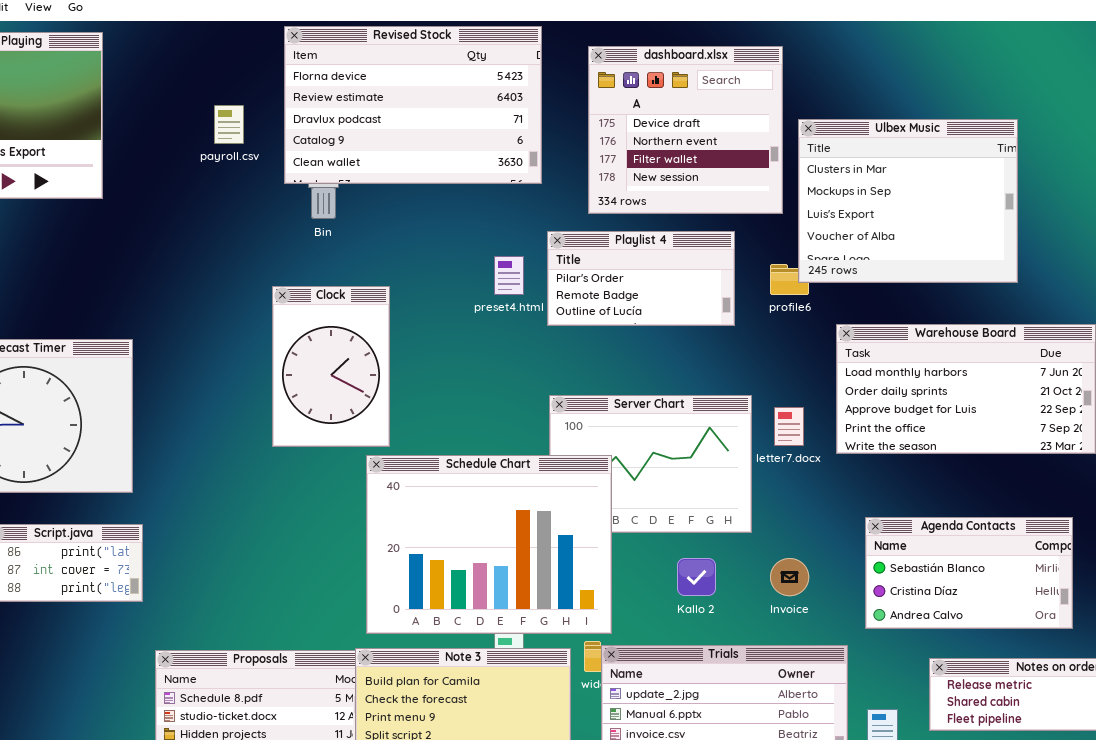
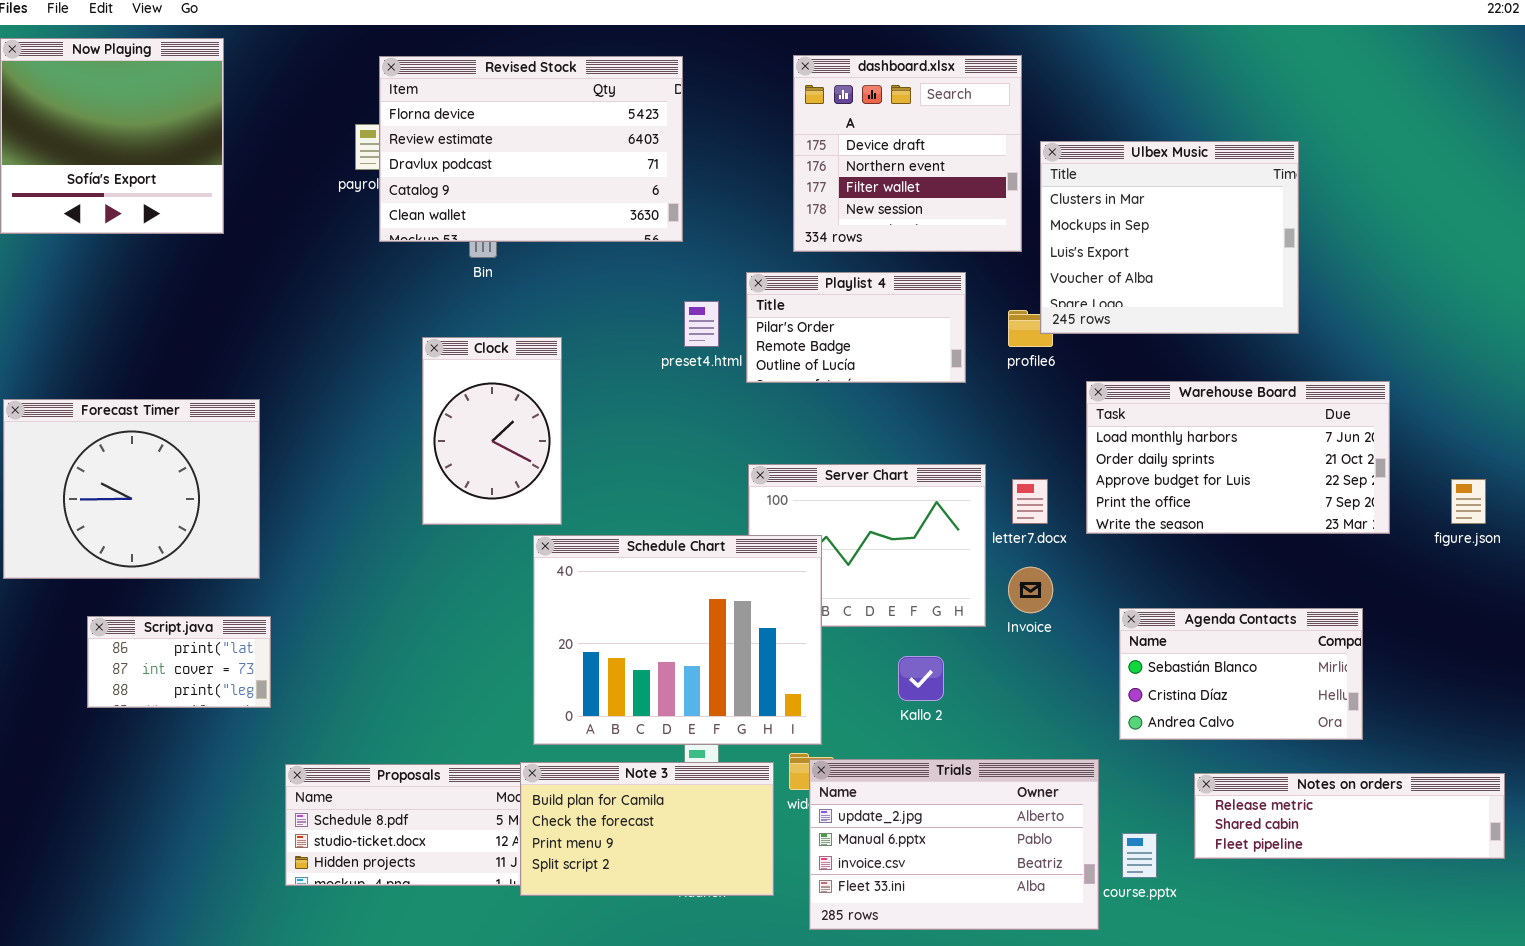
Revised Stock: [284,26,542,184] -> [379,56,683,242], moved
Invoice: [770,558,809,596] -> [1008,567,1053,613], moved

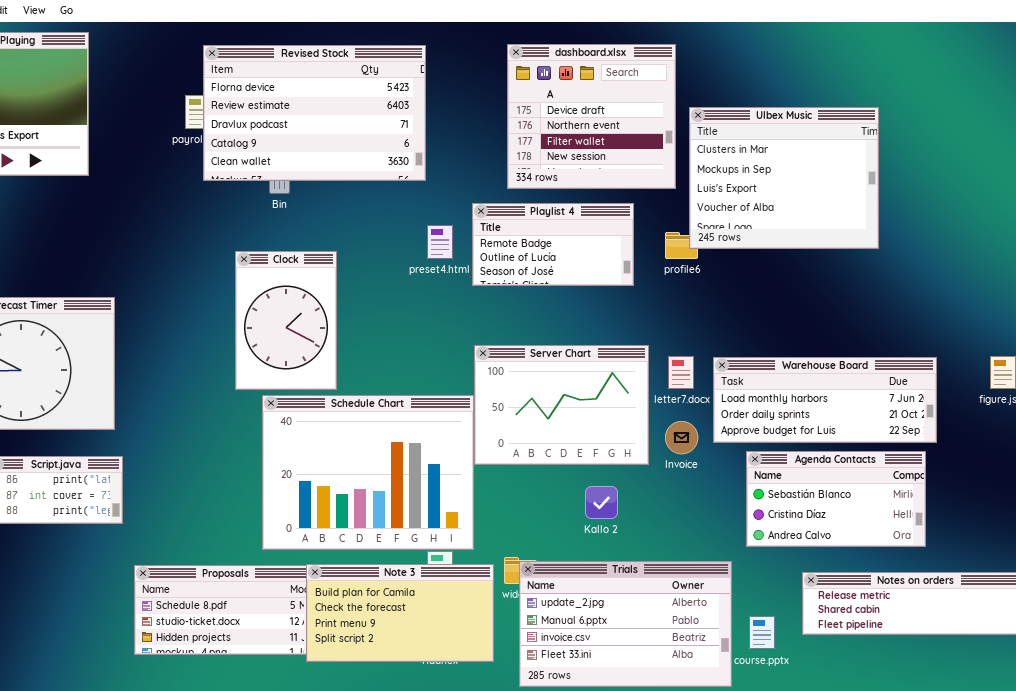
Playlist 4: [746,272,966,383] -> [472,203,634,286], scrolled down 1 row
Warehouse Board: [1086,381,1390,534] -> [713,357,937,443], moved, resized
Schedule Chart: [533,535,822,745] -> [262,395,474,550], moved

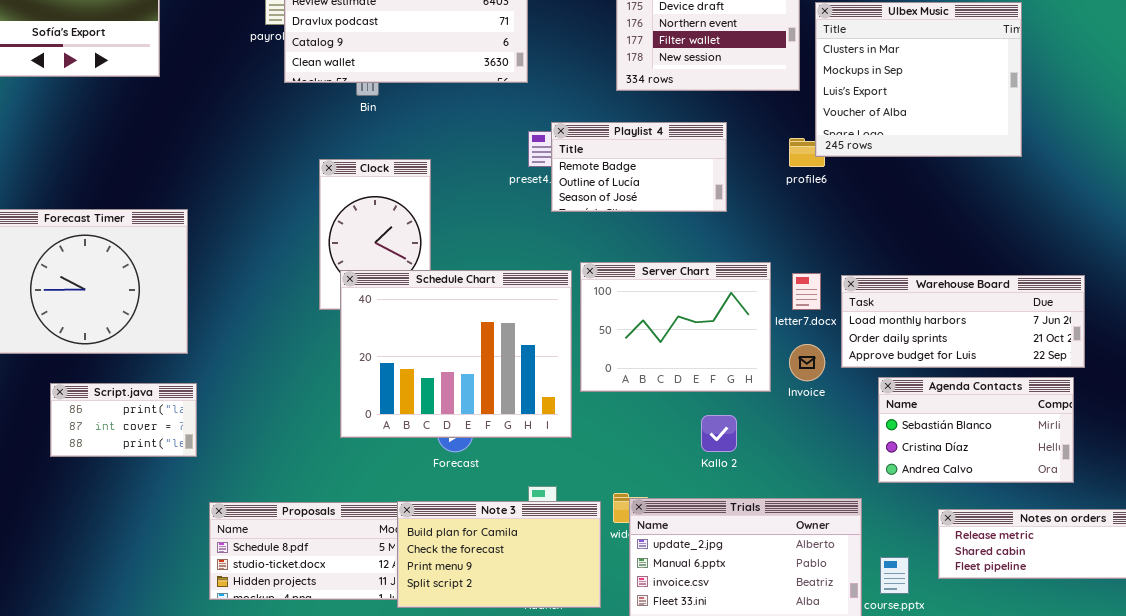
Playlist 4: [472,203,634,286] -> [551,122,727,212], moved
Schedule Chart: [262,395,474,550] -> [340,270,572,438], moved

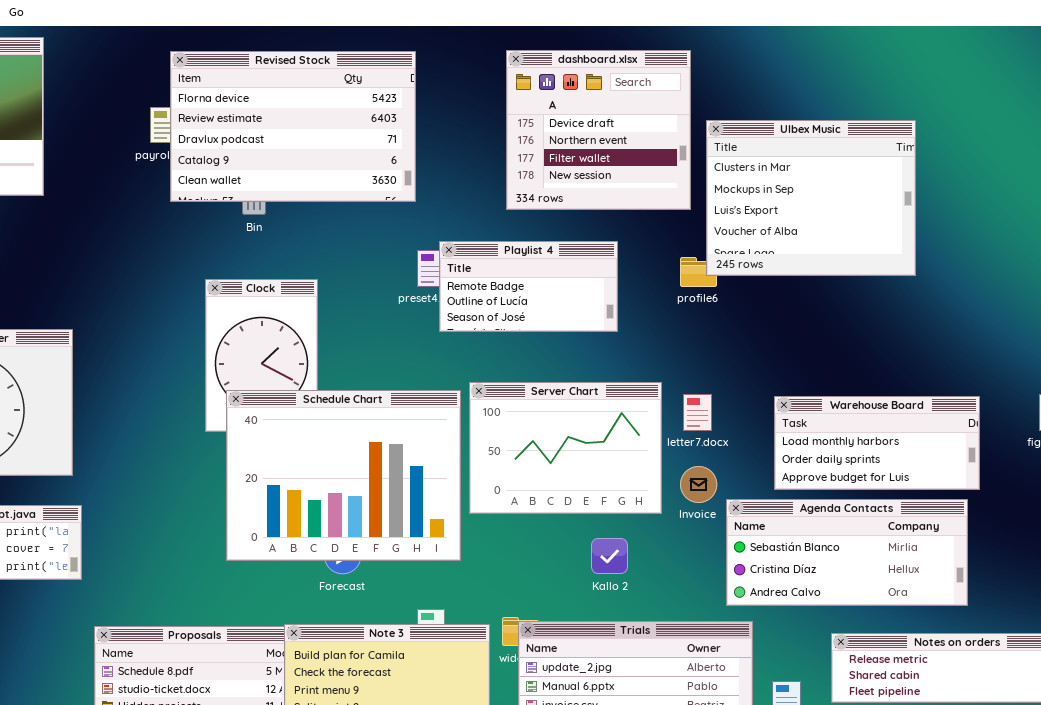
Warehouse Board: [841,275,1085,368] -> [774,396,980,490], resized
Agenda Contacts: [878,377,1074,483] -> [726,499,968,606], resized

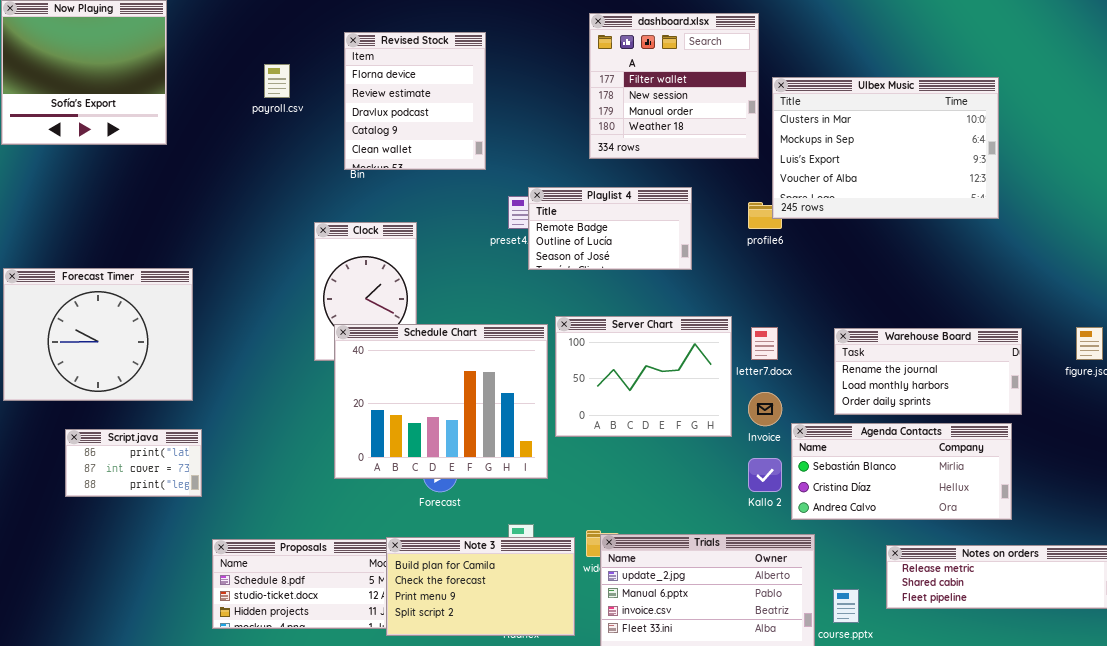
dashboard.xlsx: [506,50,691,210] -> [589,13,759,159], scrolled down 2 rows
Revised Stock: [170,51,416,202] -> [344,32,486,170], moved, resized
Ulbex Music: [706,120,916,276] -> [772,77,999,219], resized
Warehouse Board: [774,396,980,490] -> [834,328,1022,415], scrolled up 1 row
Kallo 2: [591,538,628,574] -> [748,458,782,492], moved

